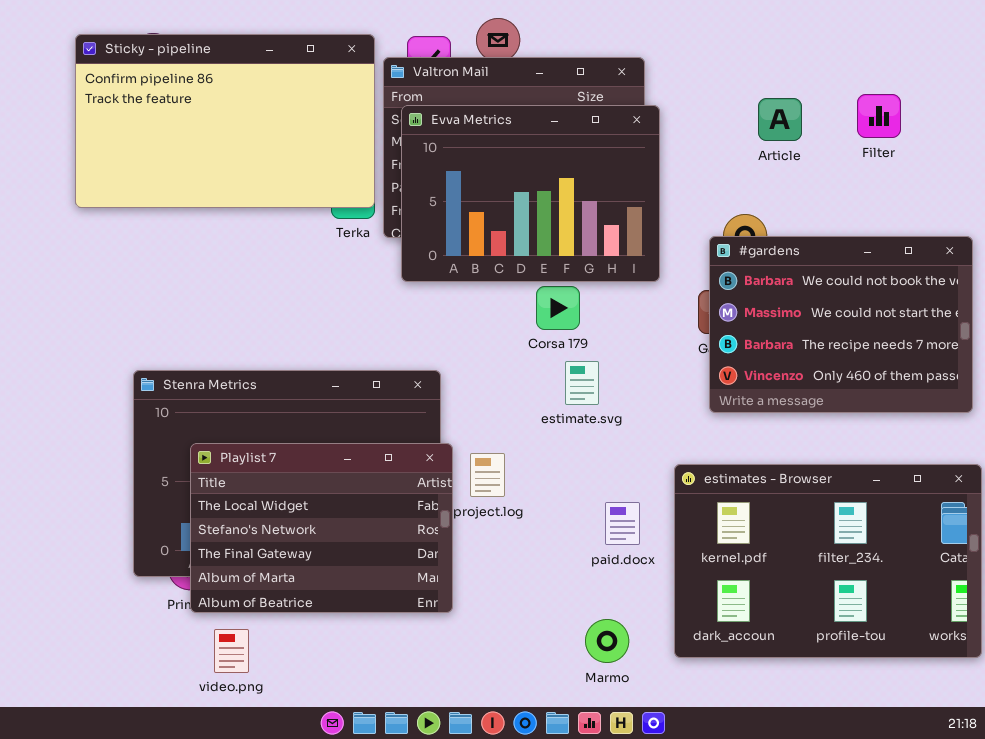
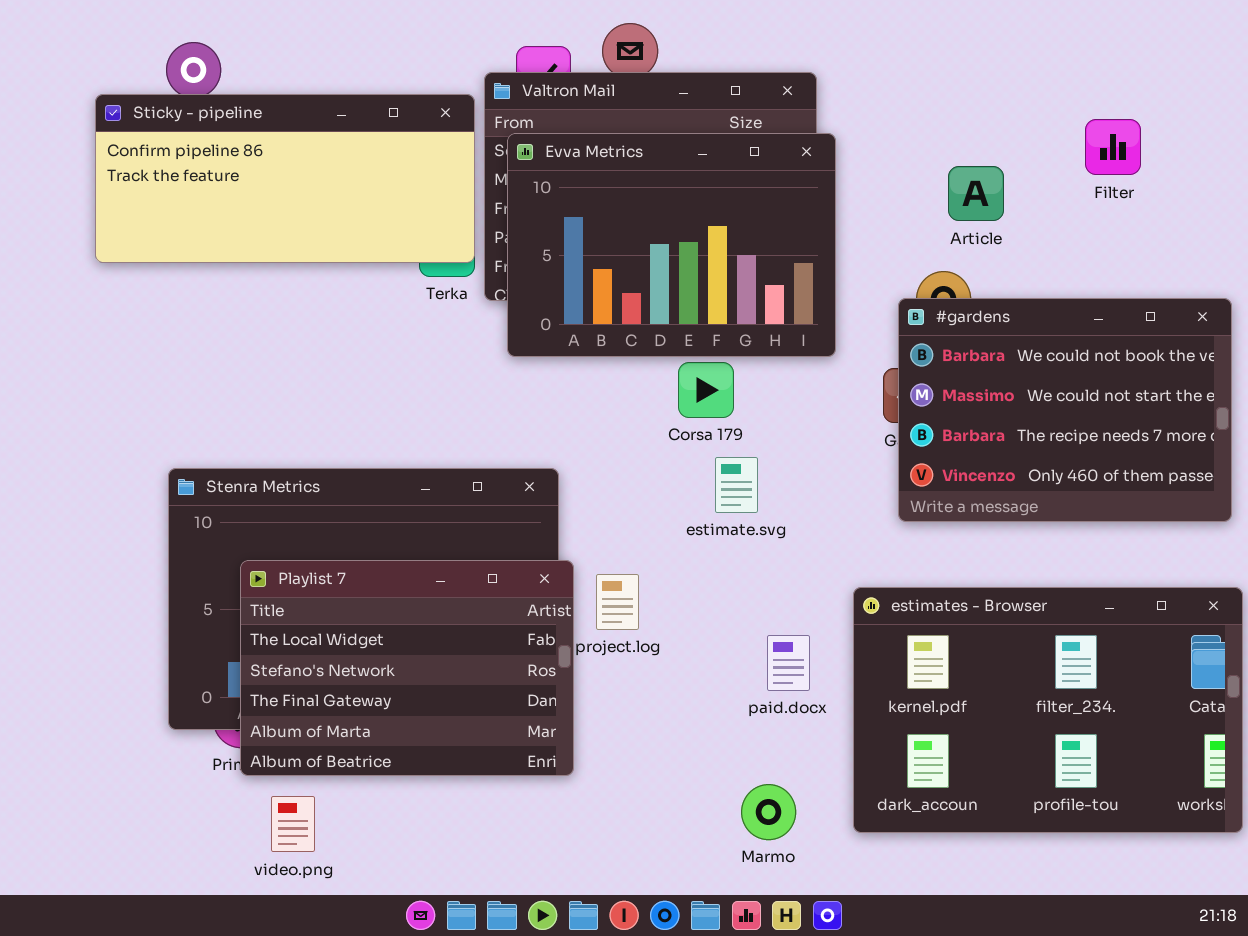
Sticky - pipeline: [75,34,375,208] -> [95,94,475,263], resized
Article: [758,98,802,141] -> [948,166,1004,221], moved

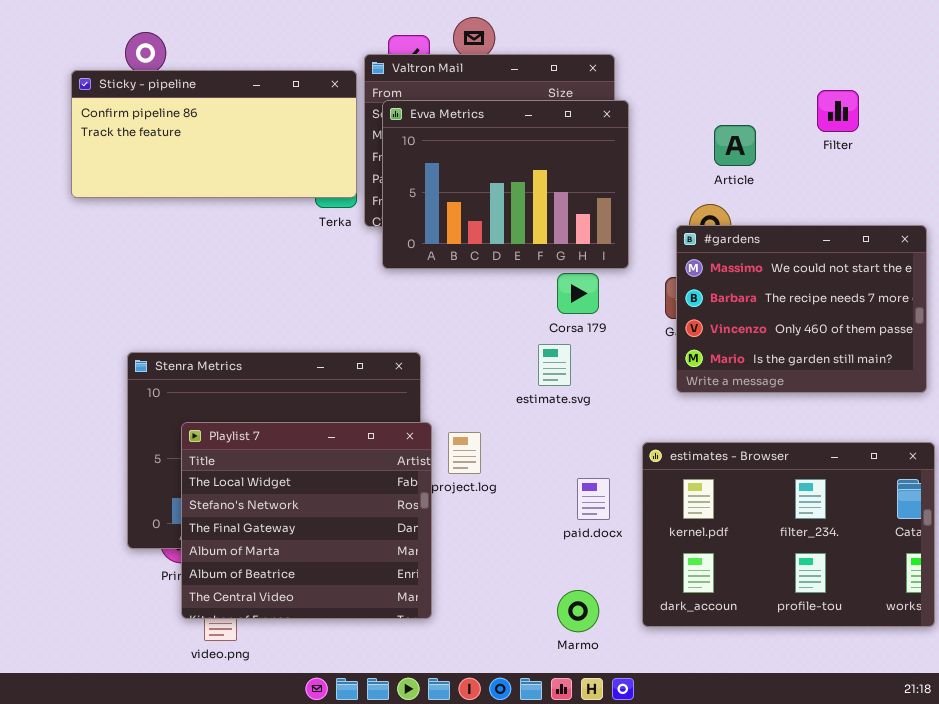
#gardens: [898,298,1232,522] -> [676,225,927,393], scrolled down 1 row
Corsa 179: [678,362,734,418] -> [557,273,599,314], moved
Playlist 7: [240,560,574,776] -> [181,422,432,619], resized

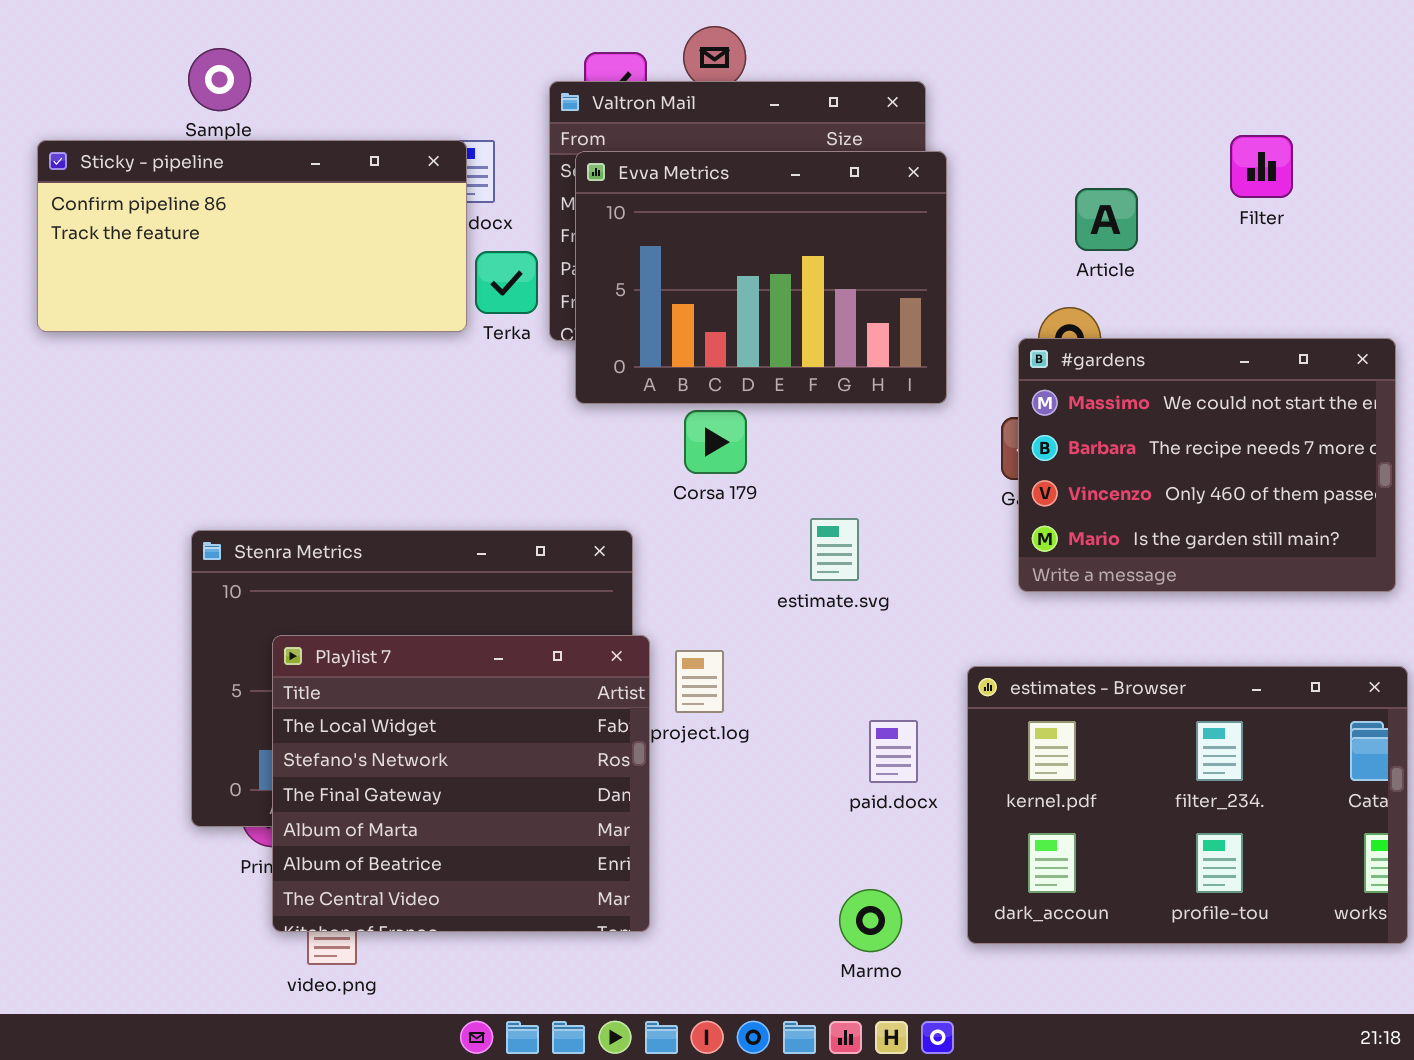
Sticky - pipeline: [71,70,357,198] -> [37,140,467,332], moved
Corsa 179: [557,273,599,314] -> [684,410,747,474], moved

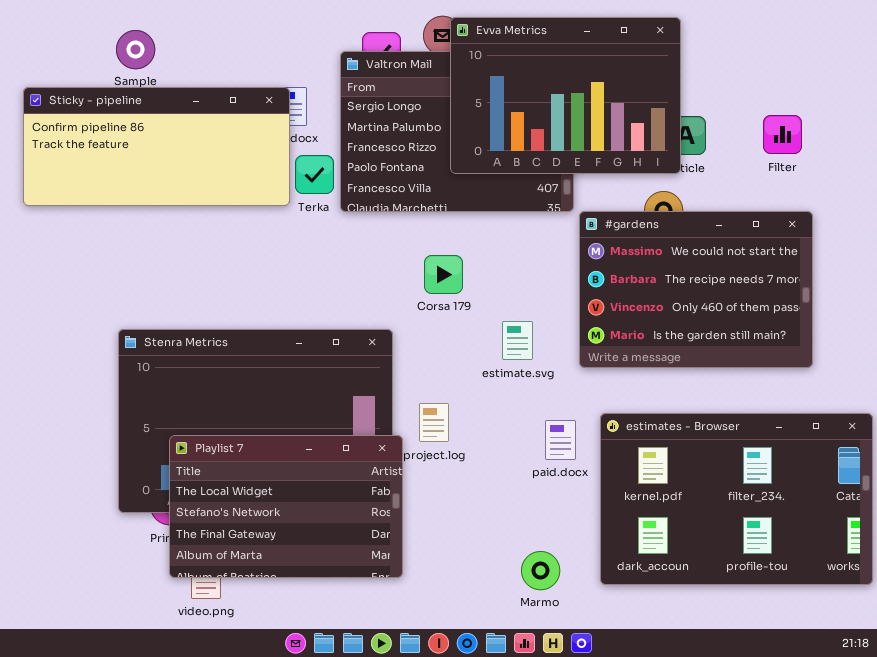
Filter: [1230,135,1293,198] -> [763,115,802,154], moved
Evva Metrics: [575,151,947,404] -> [450,17,681,174], moved
#gardens: [1018,338,1396,592] -> [579,211,813,368], moved
Playlist 7: [272,635,650,932] -> [169,435,403,578], resized
paid.docx: [869,720,918,783] -> [545,420,576,460], moved

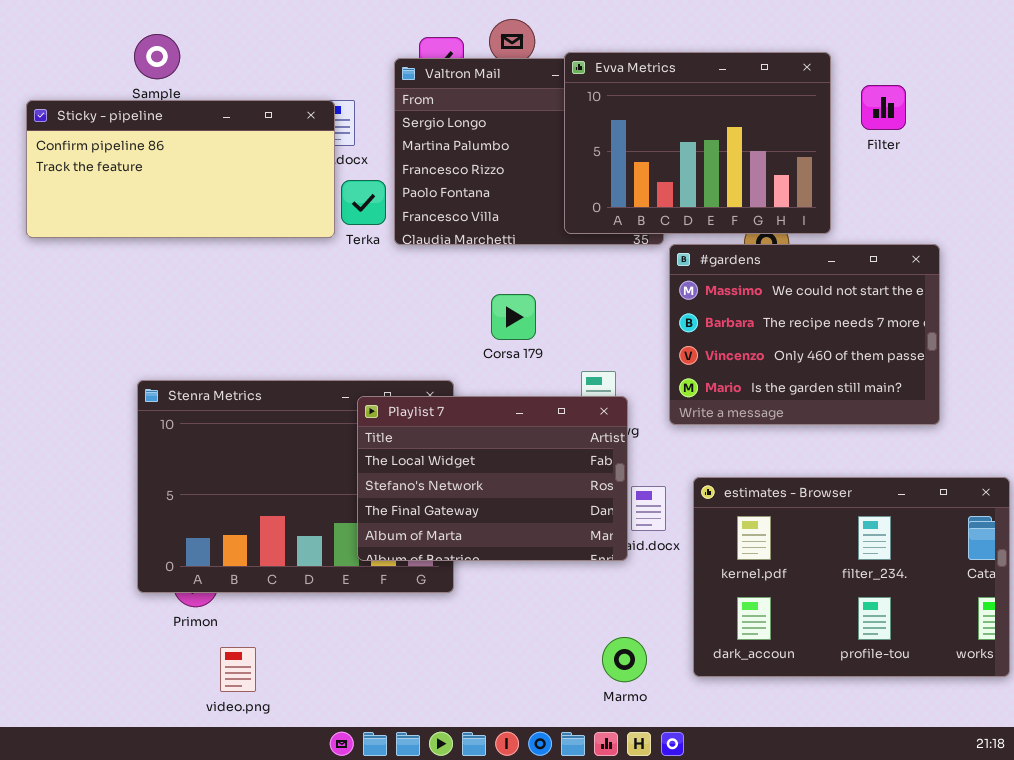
Evva Metrics: [450,17,681,174] -> [564,52,831,234], moved
Filter: [763,115,802,154] -> [861,85,906,130], moved
Playlist 7: [169,435,403,578] -> [357,396,628,561], moved

